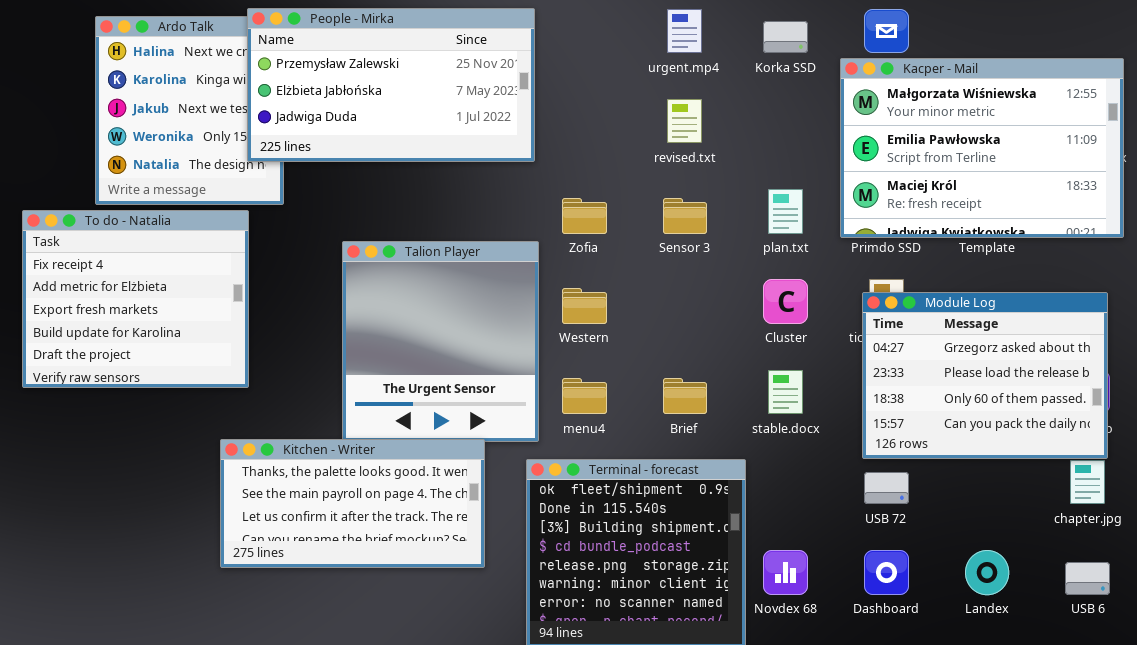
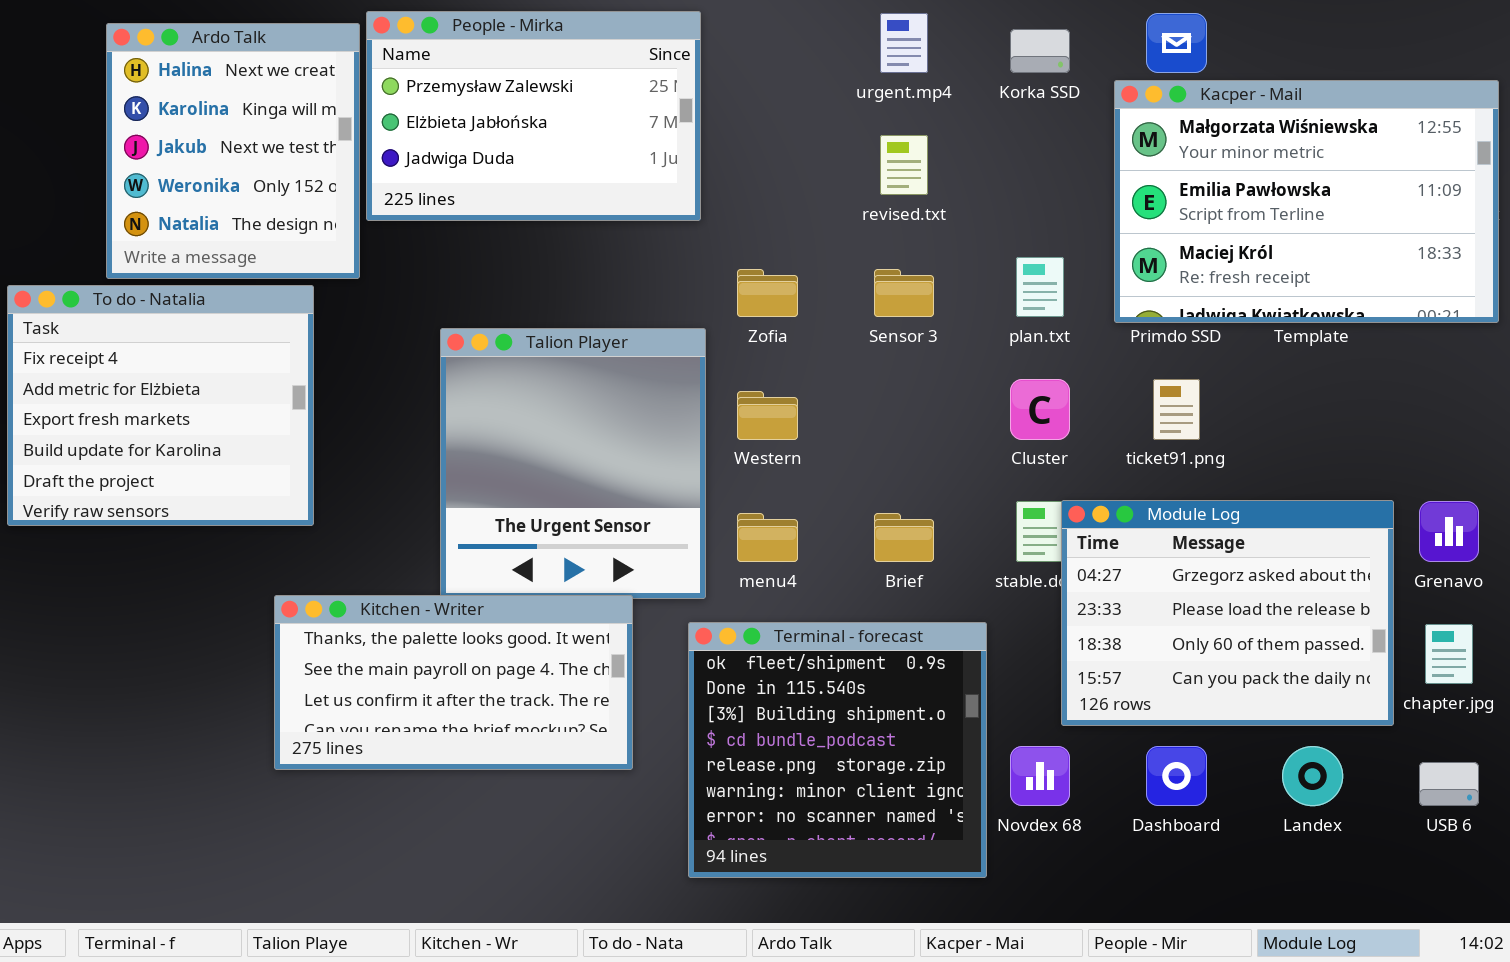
People - Mirka: [247,8,535,162] -> [366,11,701,221], resized
Module Log: [862,292,1108,459] -> [1061,500,1394,726], moved

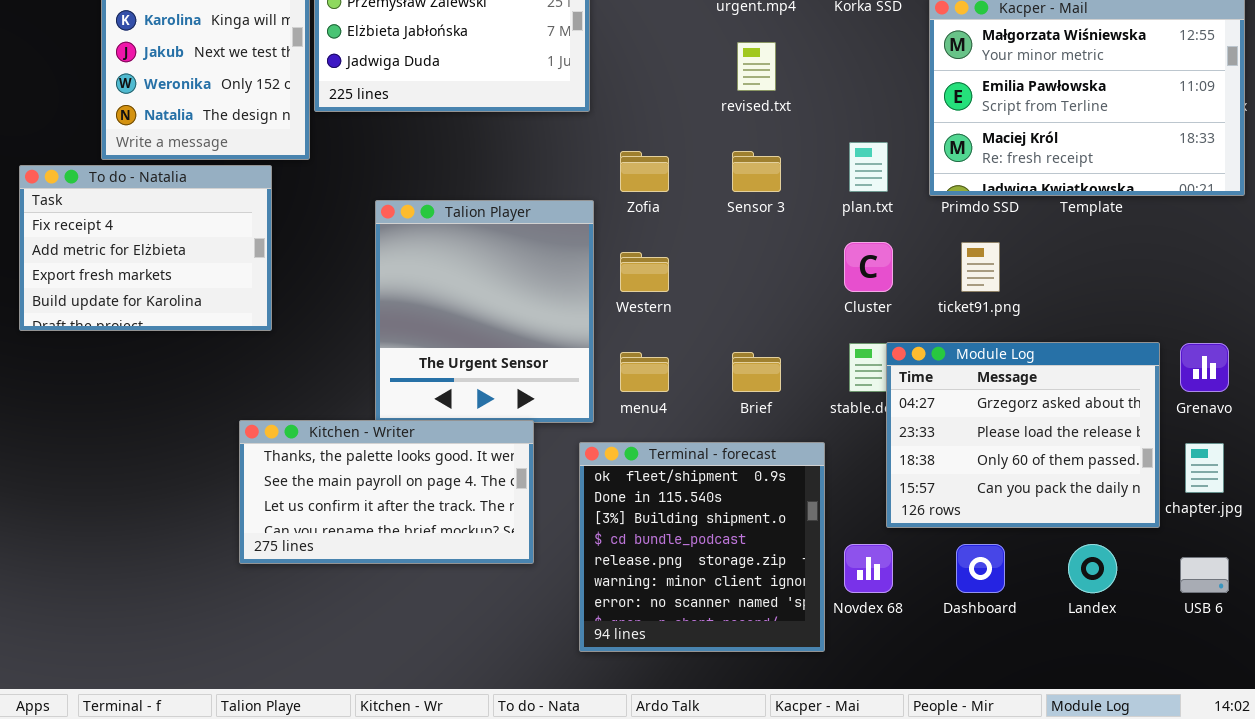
To do - Natalia: [7,285,314,526] -> [19,165,272,331], resized

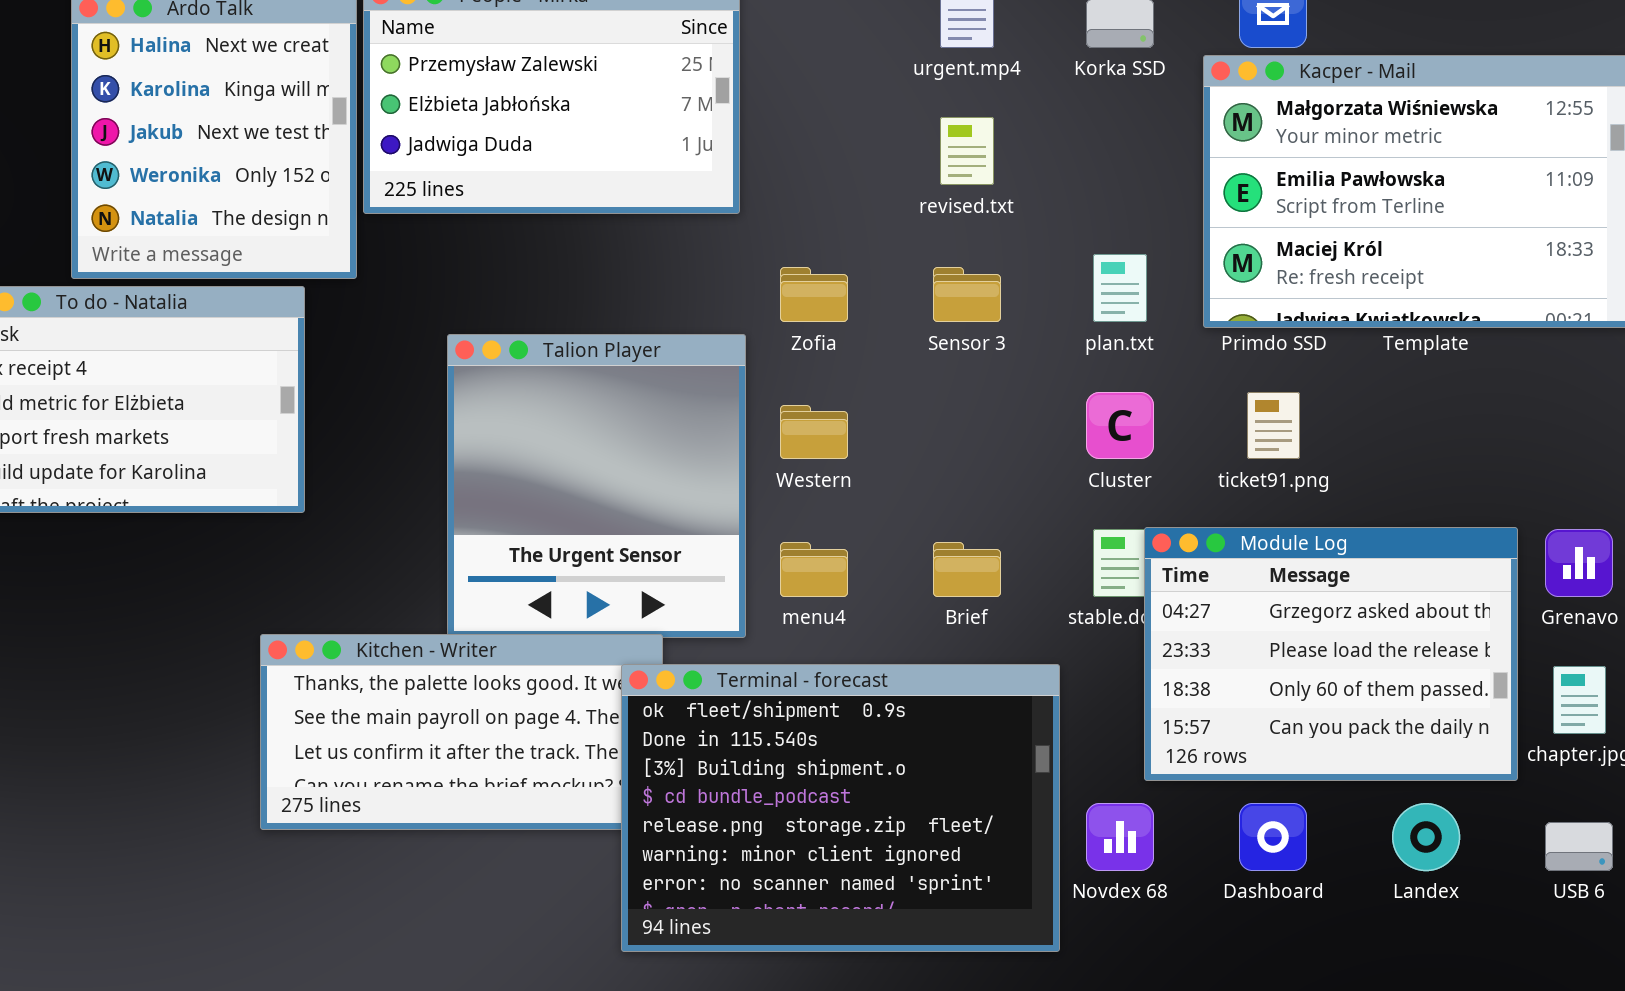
Terminal - forecast: [579,442,825,652] -> [621,664,1060,952], resized

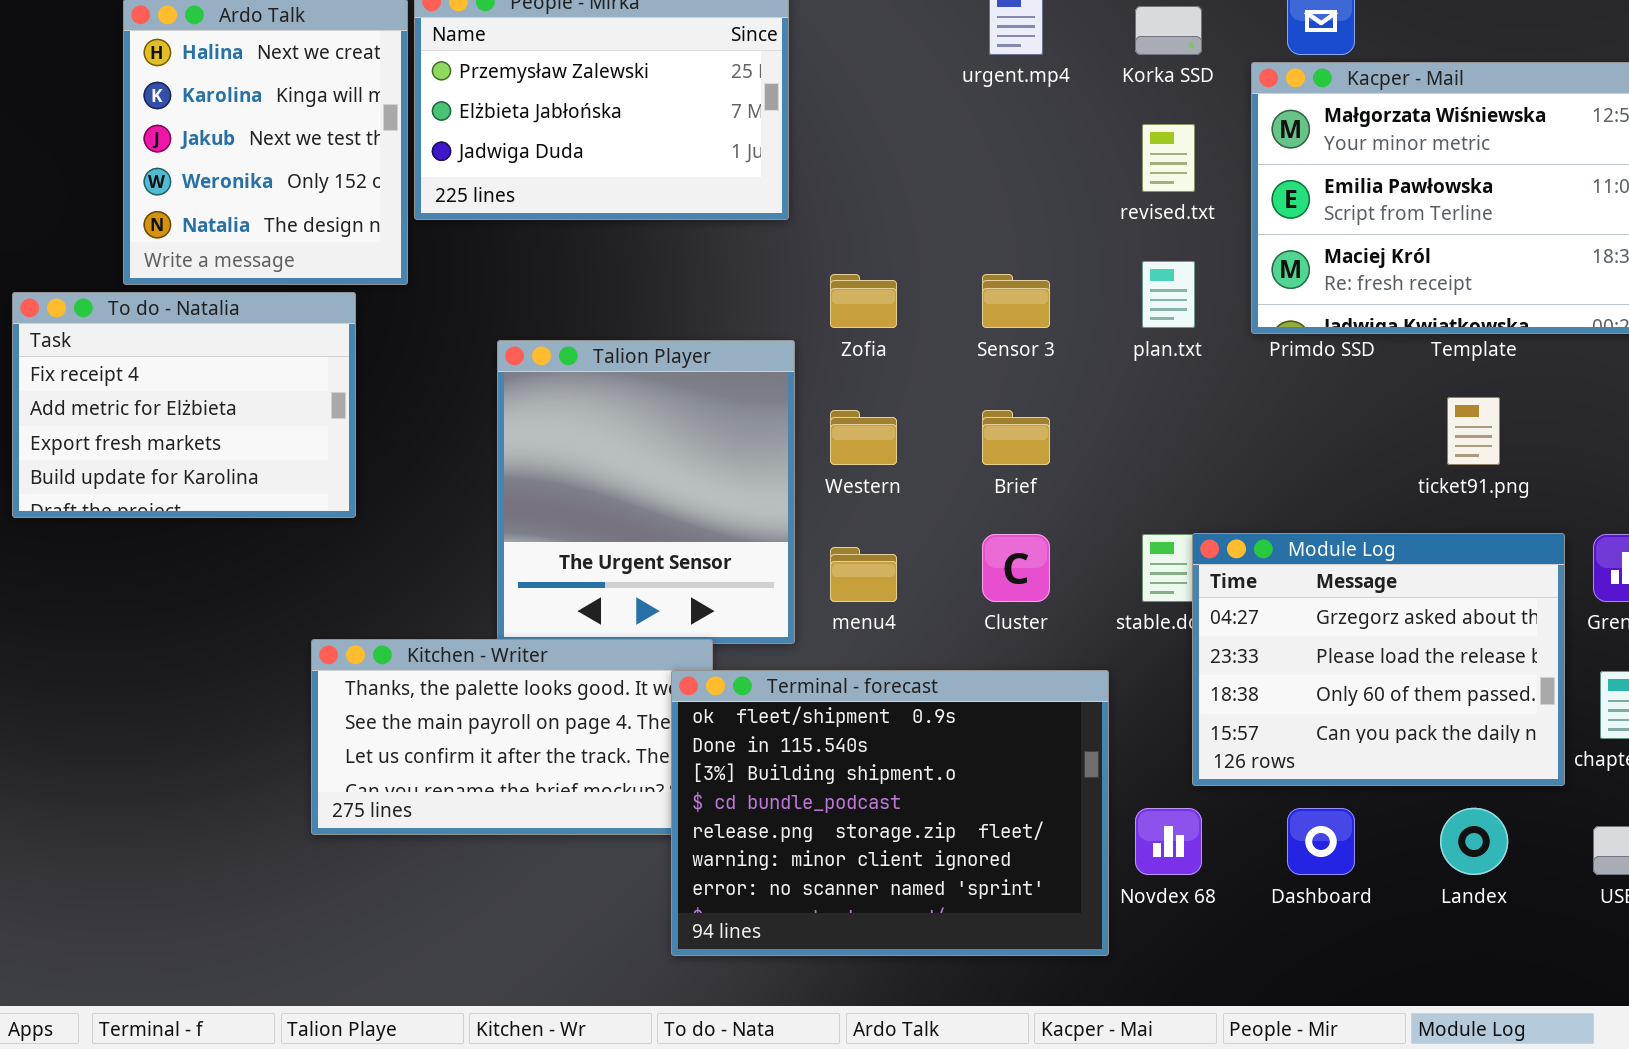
revised.txt: [940,117,994,185] -> [1142,124,1195,192], moved
Cluster: [1086,392,1154,459] -> [982,534,1050,602], moved
ticket91.png: [1247,392,1300,459] -> [1447,397,1500,465], moved
Brief: [933,542,1001,597] -> [982,410,1050,465], moved

